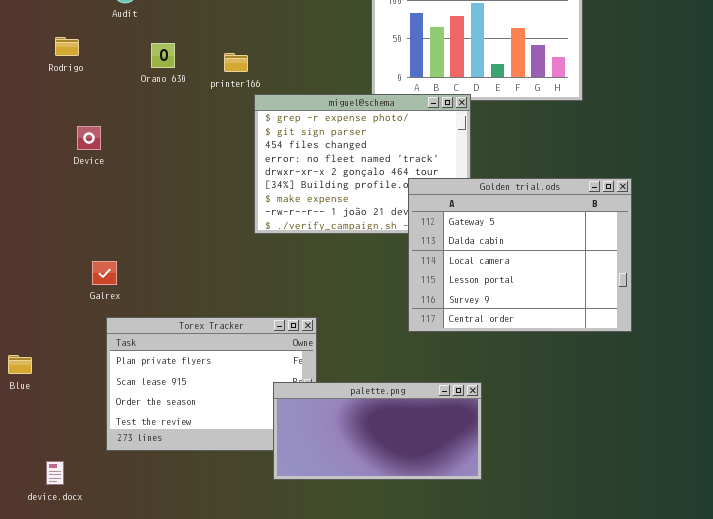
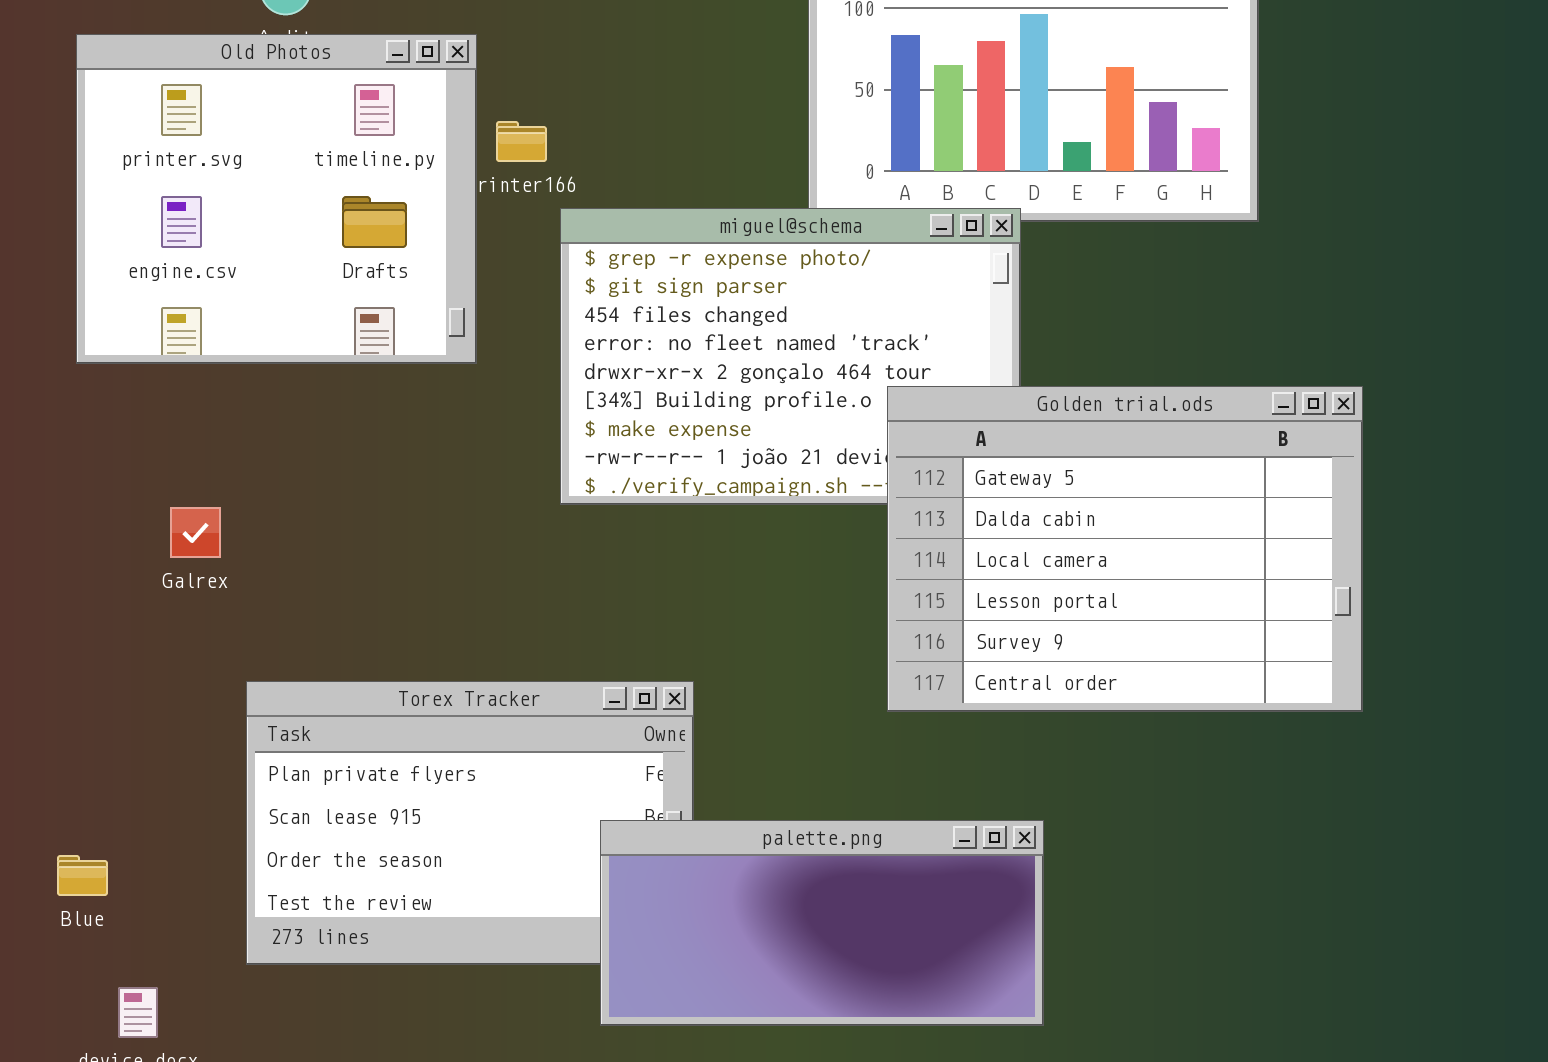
Old Photos: none -> [76,34,477,364], opened
Galrex: [92,261,117,285] -> [170,507,221,558], moved
Blue: [8,355,32,374] -> [57,855,108,896], moved

